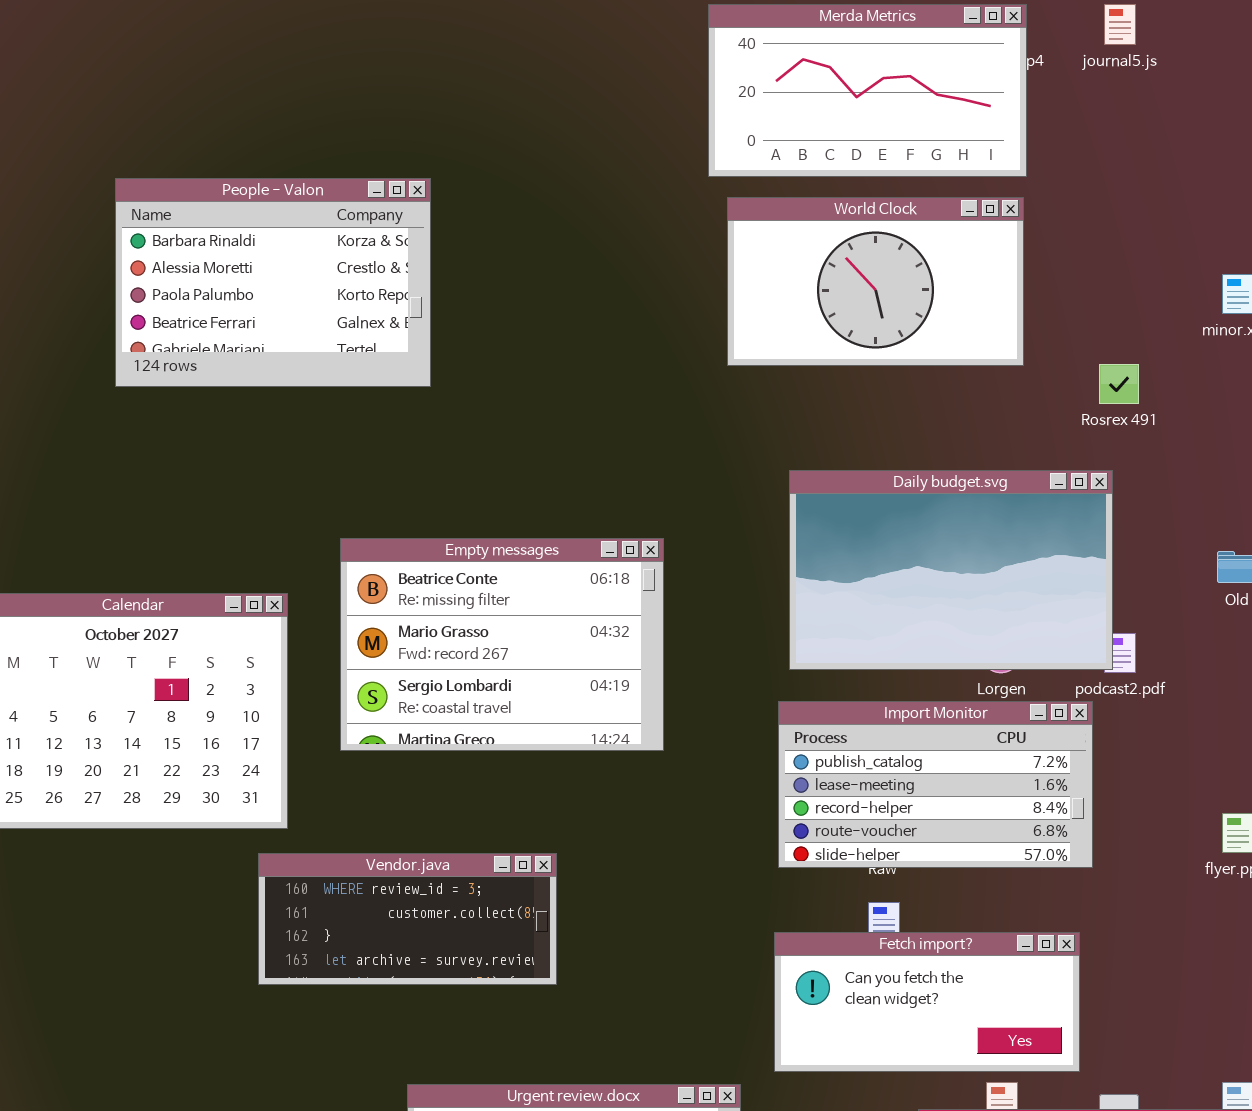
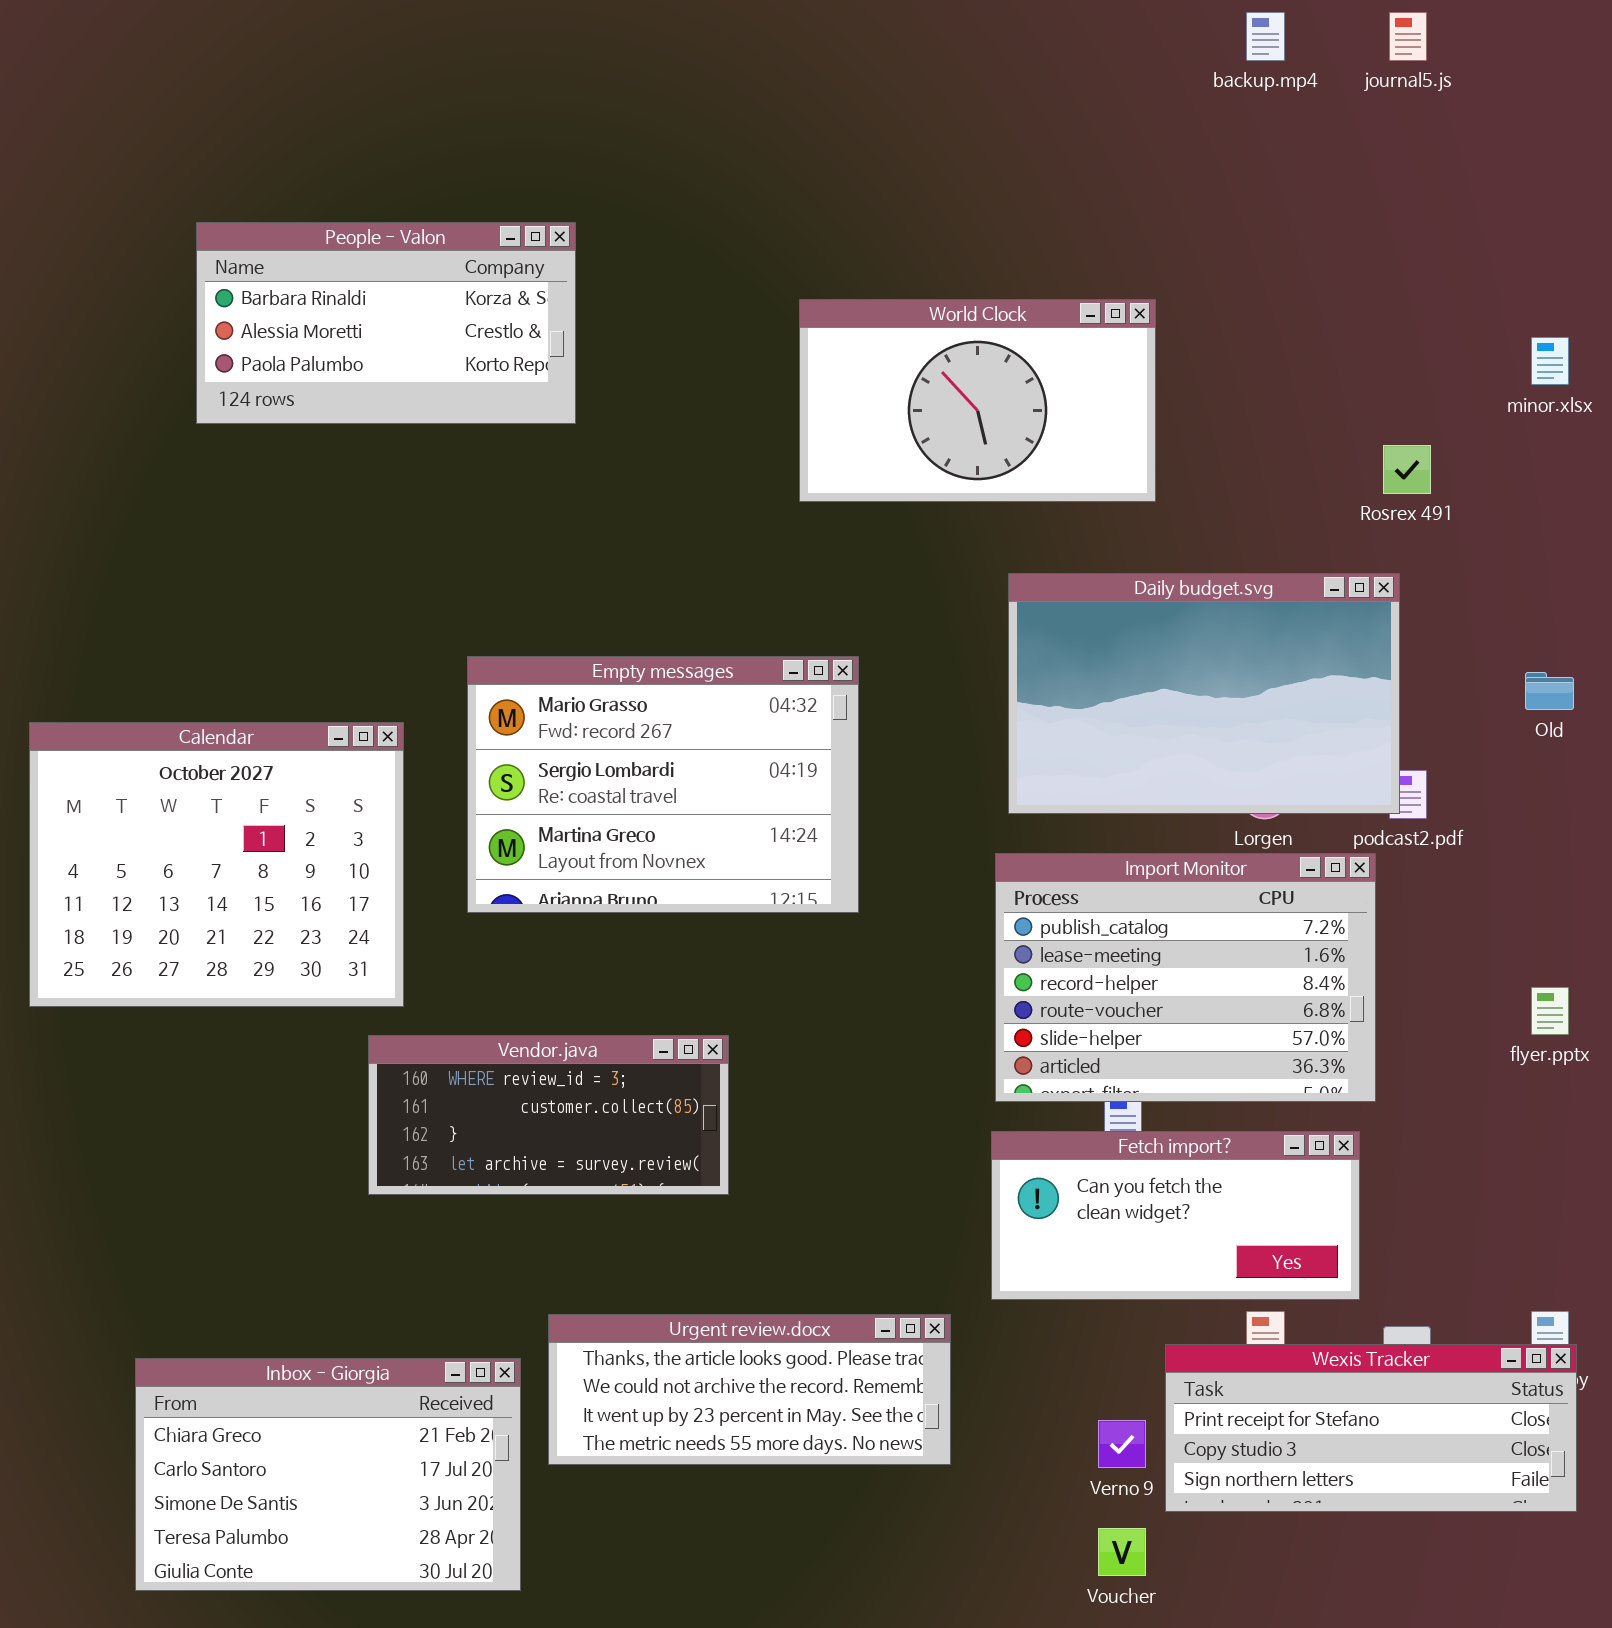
Merda Metrics: [708,4,1027,177] -> none, closed
People - Valon: [115,178,431,387] -> [196,222,576,424], resized
World Clock: [727,197,1024,366] -> [799,299,1156,502], moved
Empty messages: [340,538,664,751] -> [467,656,859,913], scrolled down 1 row
Import Monitor: [778,701,1093,868] -> [995,853,1376,1102], resized

